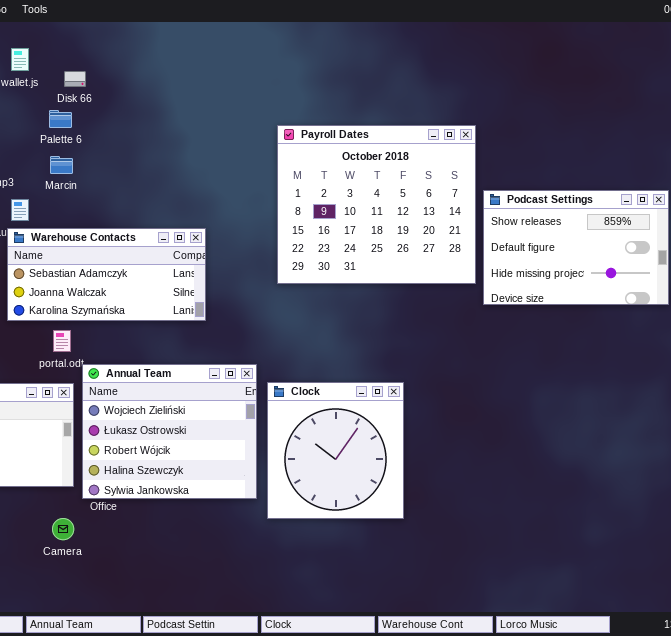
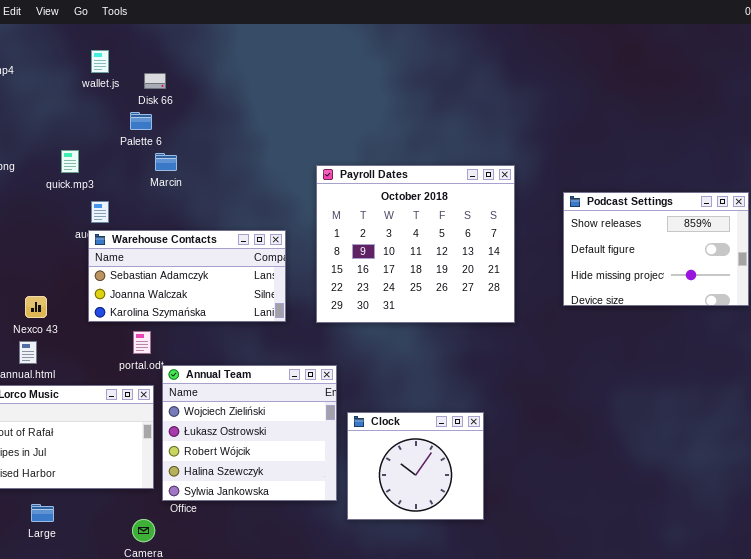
Payroll Dates: [277,125,476,284] -> [316,165,515,323], moved
Marcin: [50,156,73,174] -> [155,153,177,171], moved
Clock: [267,382,404,519] -> [347,412,484,520], resized

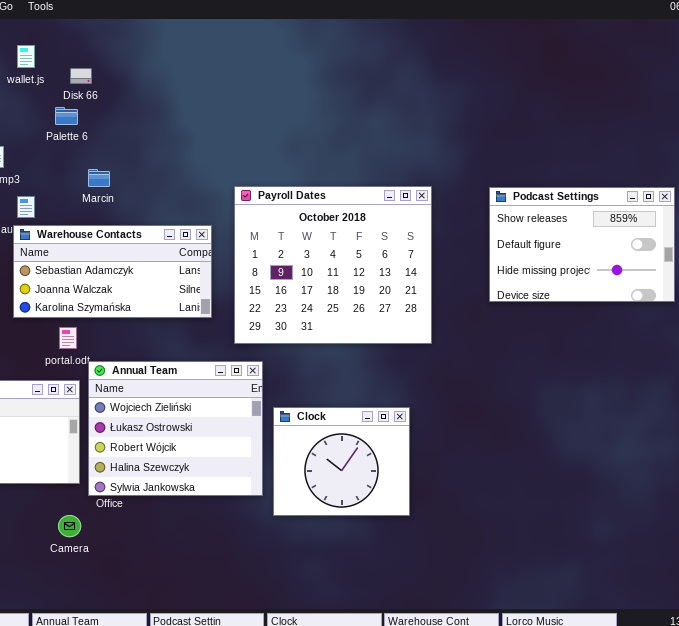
Marcin: [155,153,177,171] -> [88,169,110,187], moved
Payroll Dates: [316,165,515,323] -> [234,186,432,344], moved

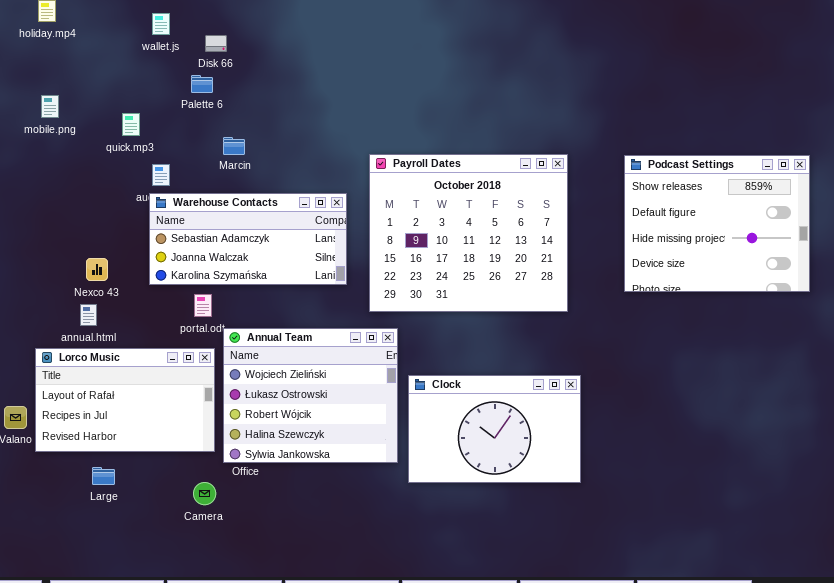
Podcast Settings: [489,187,675,302] -> [624,155,810,292], resized
Clock: [273,407,410,516] -> [408,375,581,483], resized

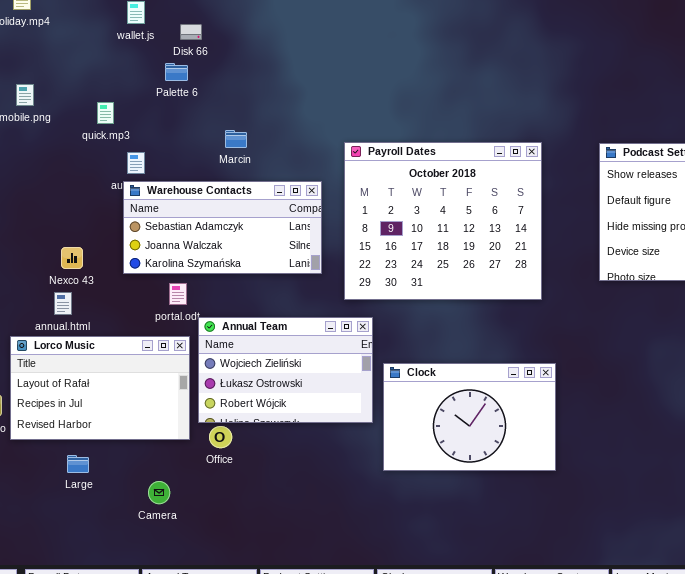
Marcin: [223,137,245,155] -> [225,130,247,148], moved
Annual Team: [223,328,398,463] -> [198,317,373,423], resized
Camera: [193,482,216,505] -> [148,481,170,504], moved

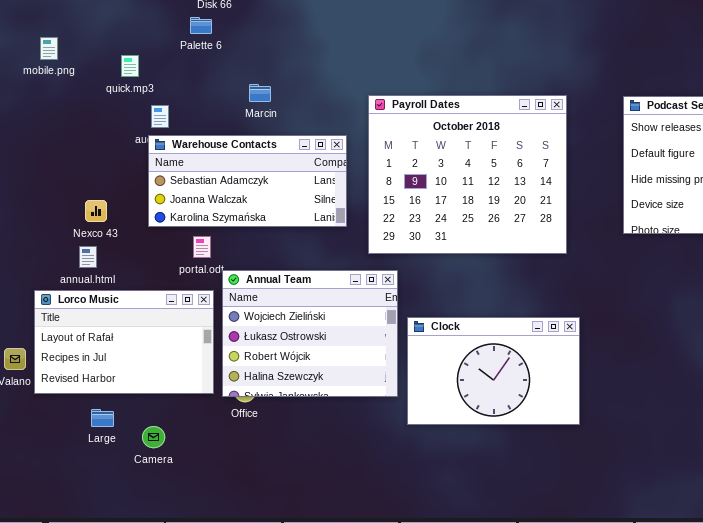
Annual Team: [198,317,373,423] -> [222,270,398,397], resized
Camera: [148,481,170,504] -> [142,426,165,448], moved

